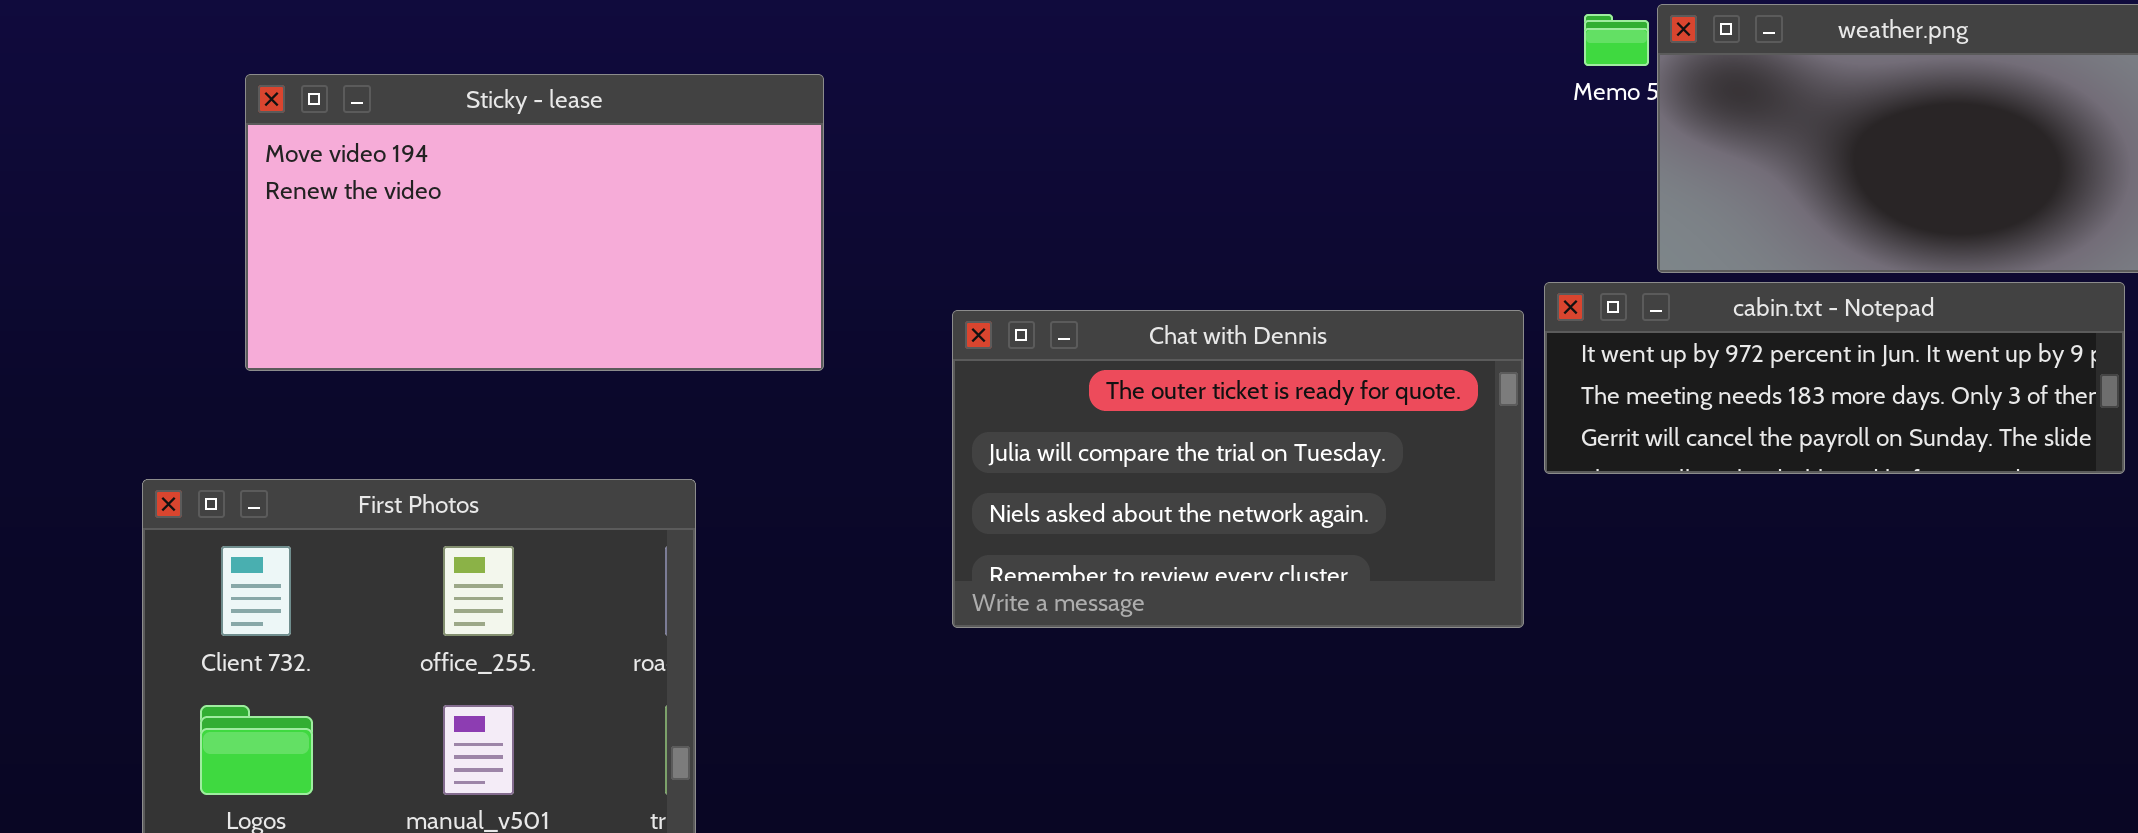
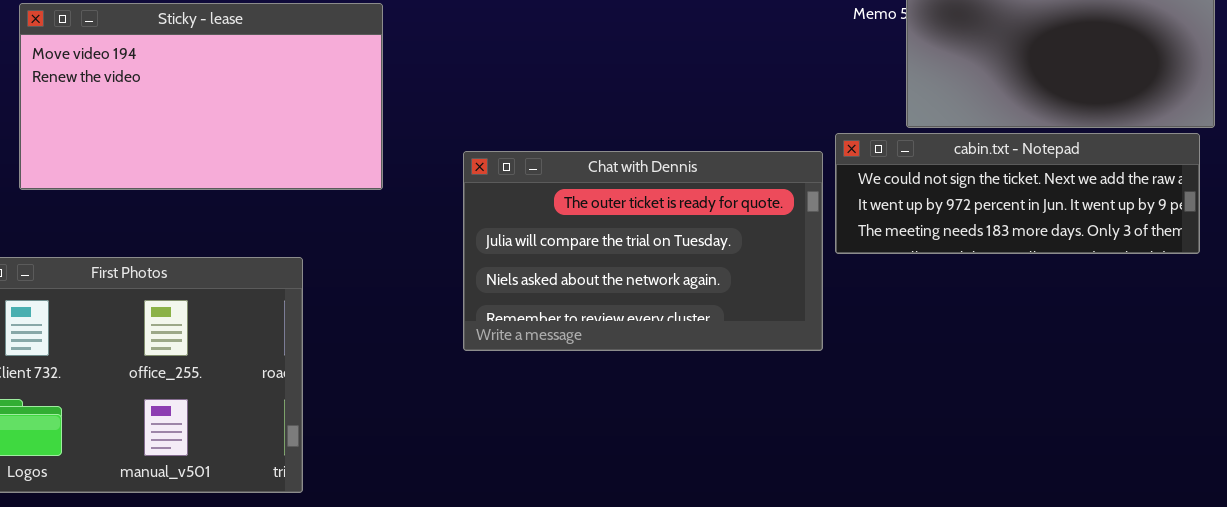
cabin.txt - Notepad: [1544,282,2125,474] -> [835,133,1200,254], scrolled up 1 row

